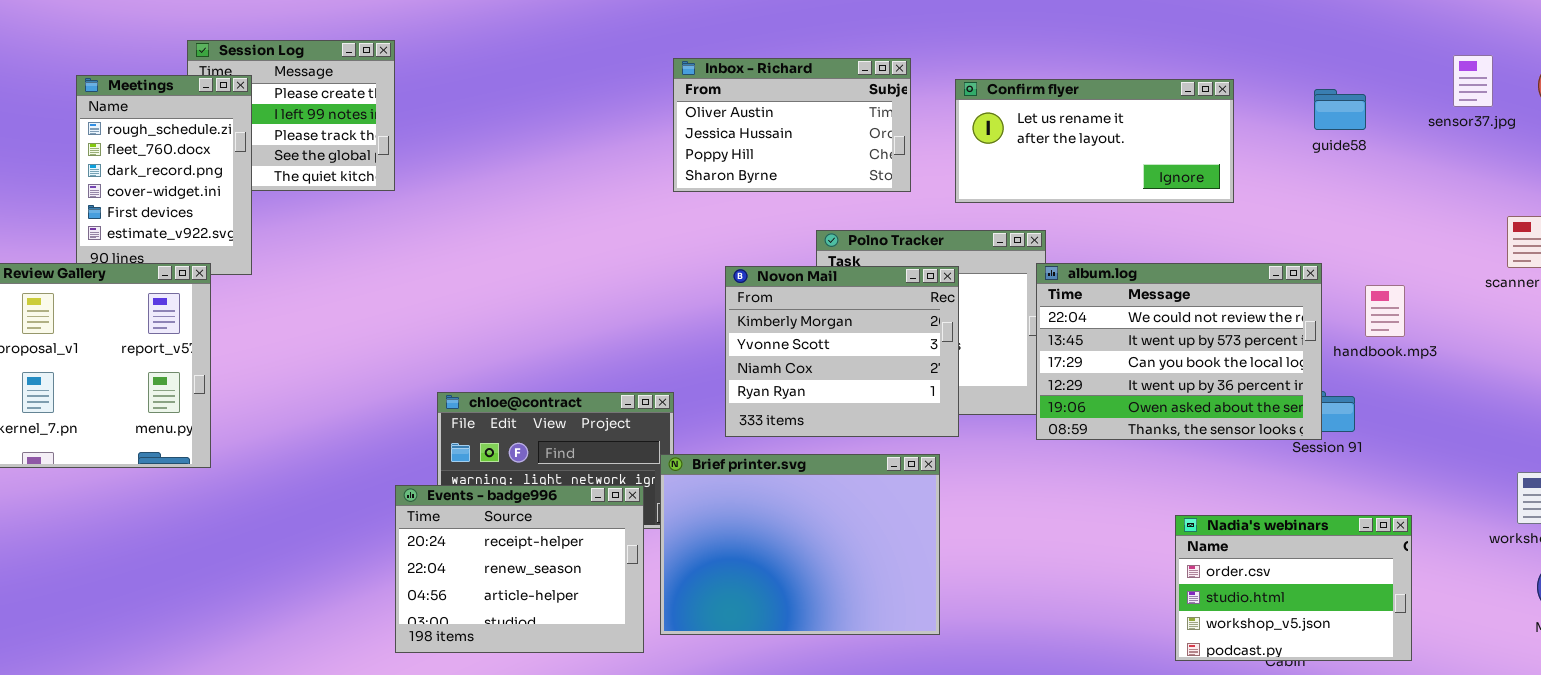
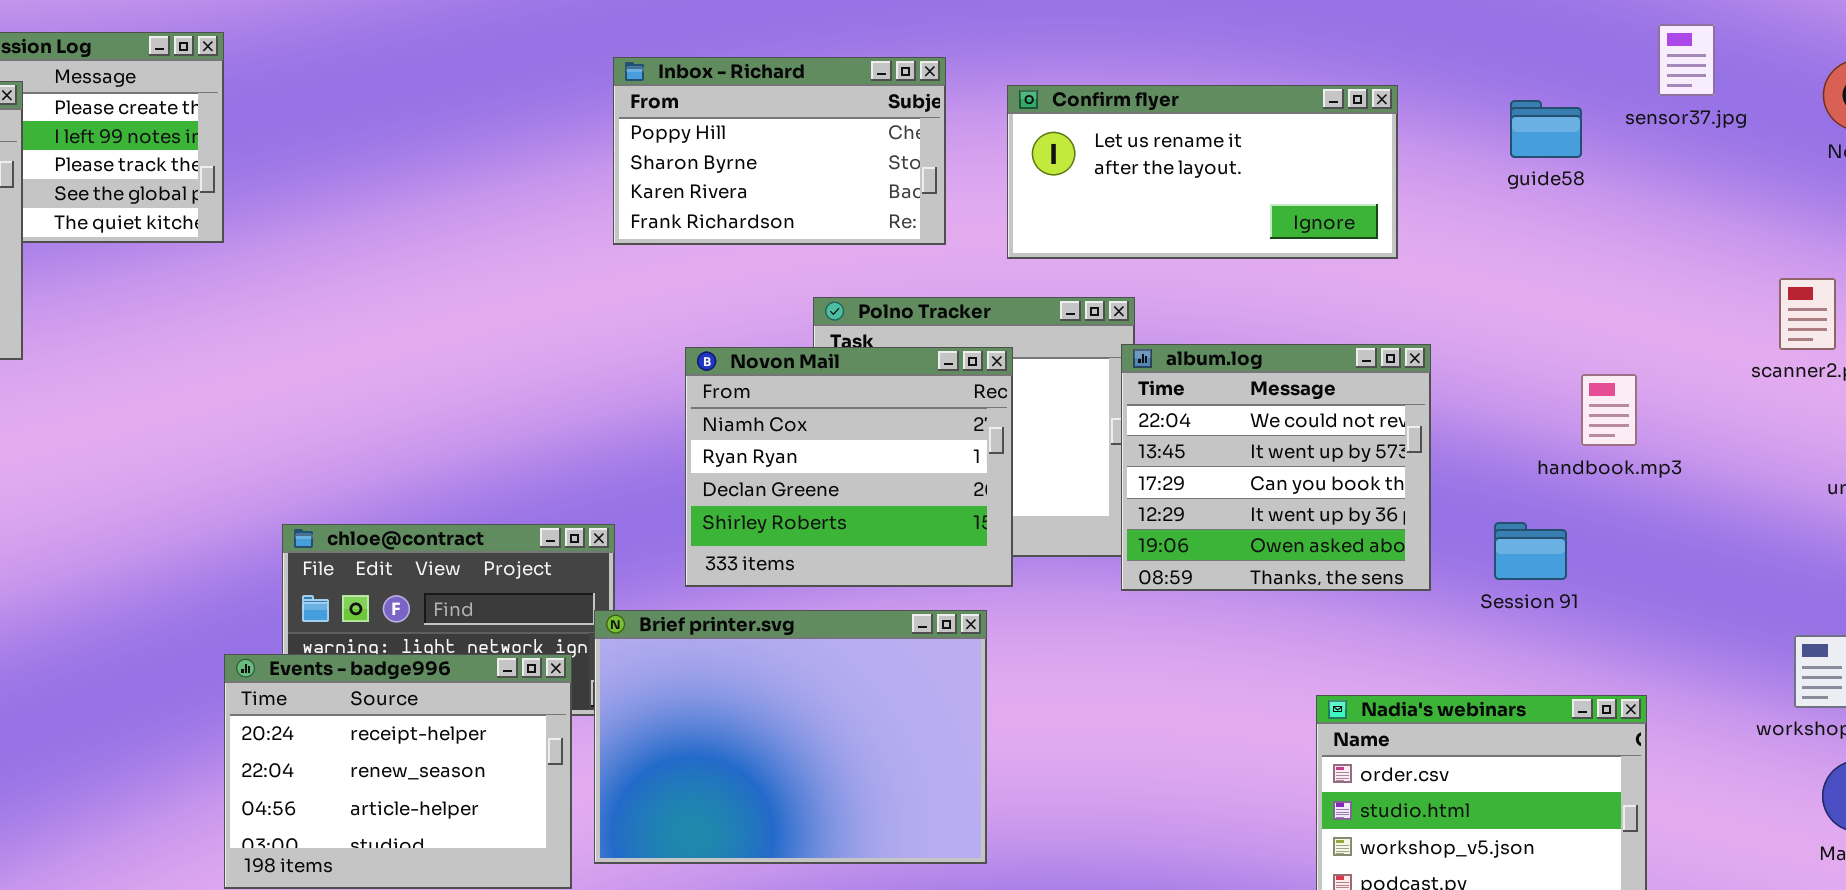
sensor37.jpg: [1453,55,1493,107] -> [1658,24,1715,96], moved
Inbox - Richard: [673,58,911,192] -> [613,57,946,245], scrolled down 2 rows
album.log: [1036,263,1322,440] -> [1121,344,1431,591], resized
Novon Mail: [725,266,959,437] -> [685,347,1013,587], scrolled down 2 rows

